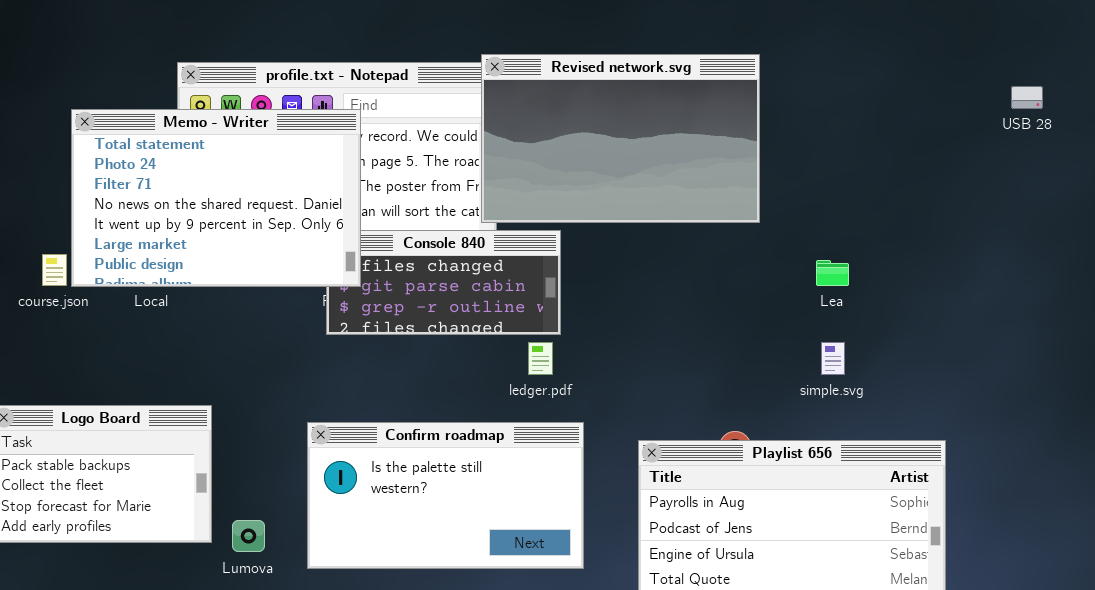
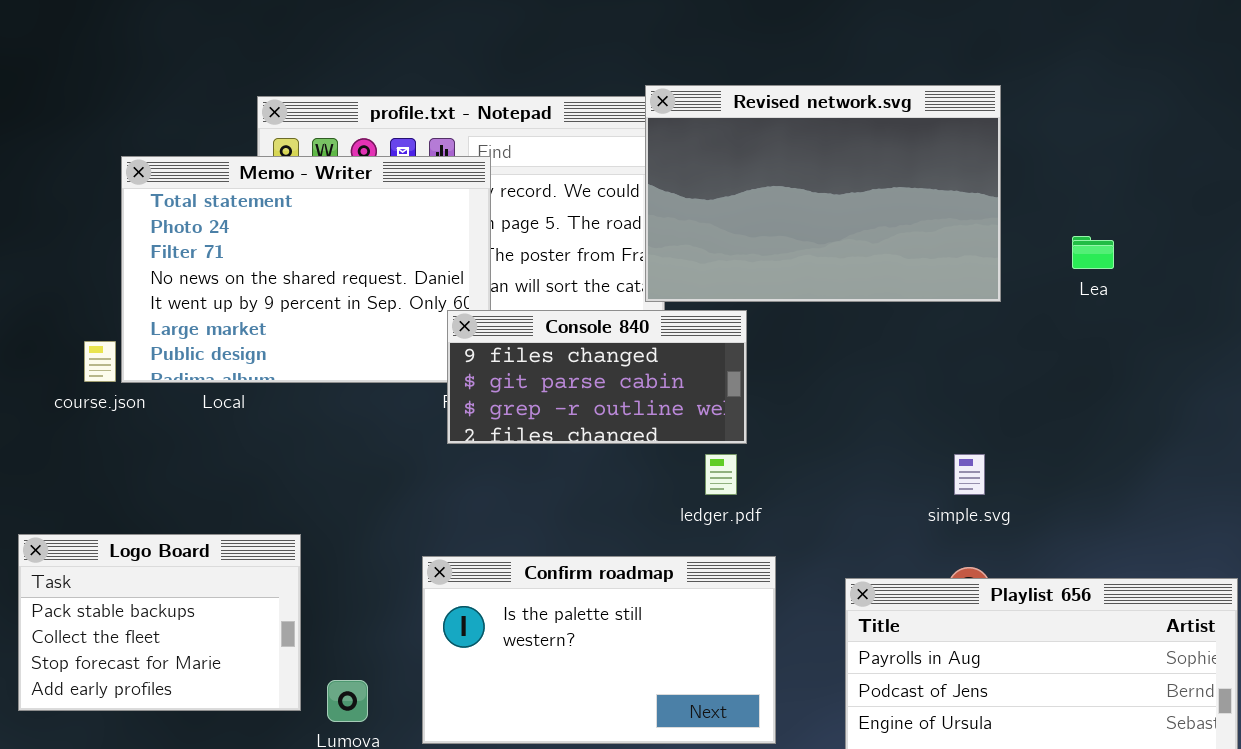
Console 840: [326,230,561,335] -> [447,310,747,444], raised
Lea: [816,260,849,286] -> [1072,236,1114,269], moved
simple.svg: [821,342,845,375] -> [954,454,985,495], moved

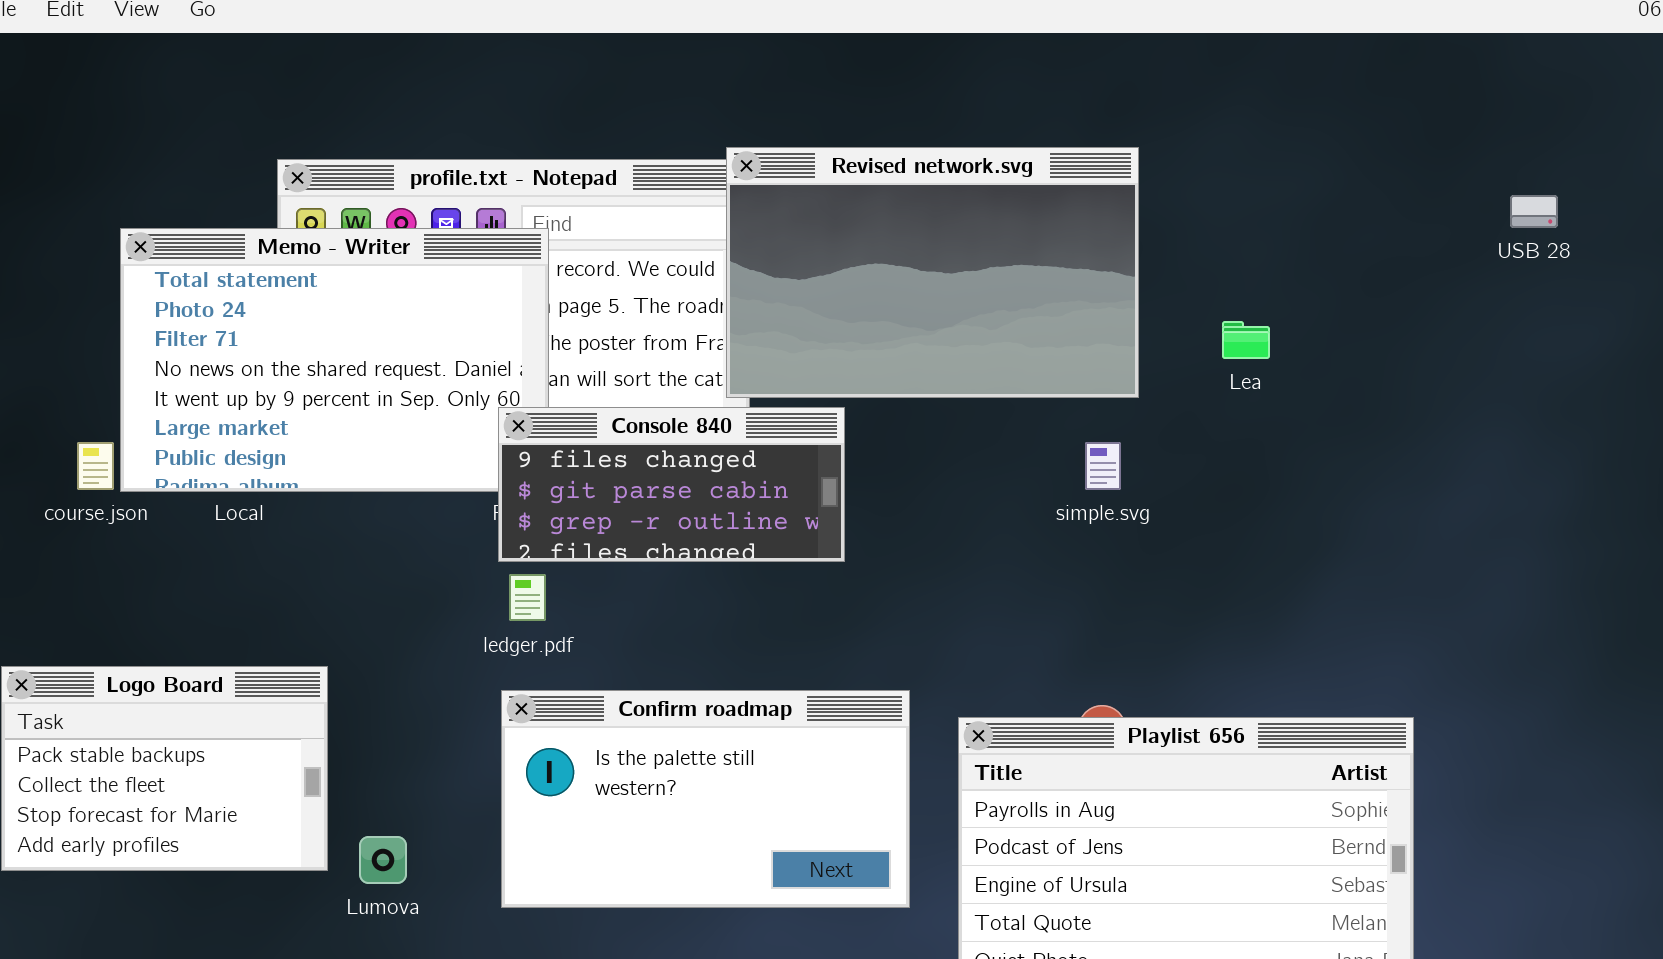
ledger.pdf: [705,454,737,495] -> [509,574,546,621], moved
simple.svg: [954,454,985,495] -> [1085,442,1121,490], moved
Confirm roadmap: [422,556,776,744] -> [501,690,910,908], moved

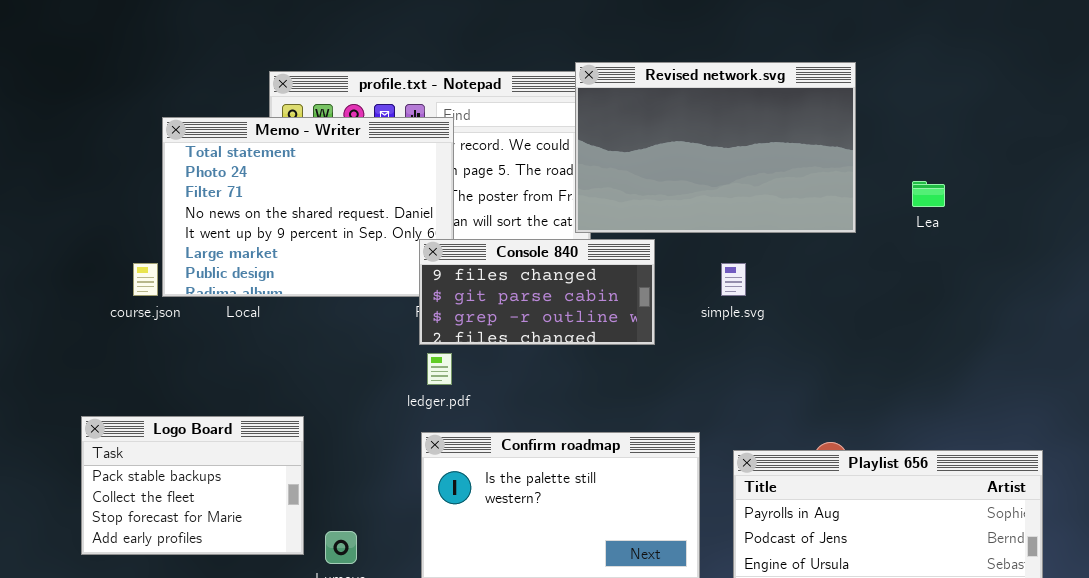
simple.svg: [1085,442,1121,490] -> [721,263,746,296], moved

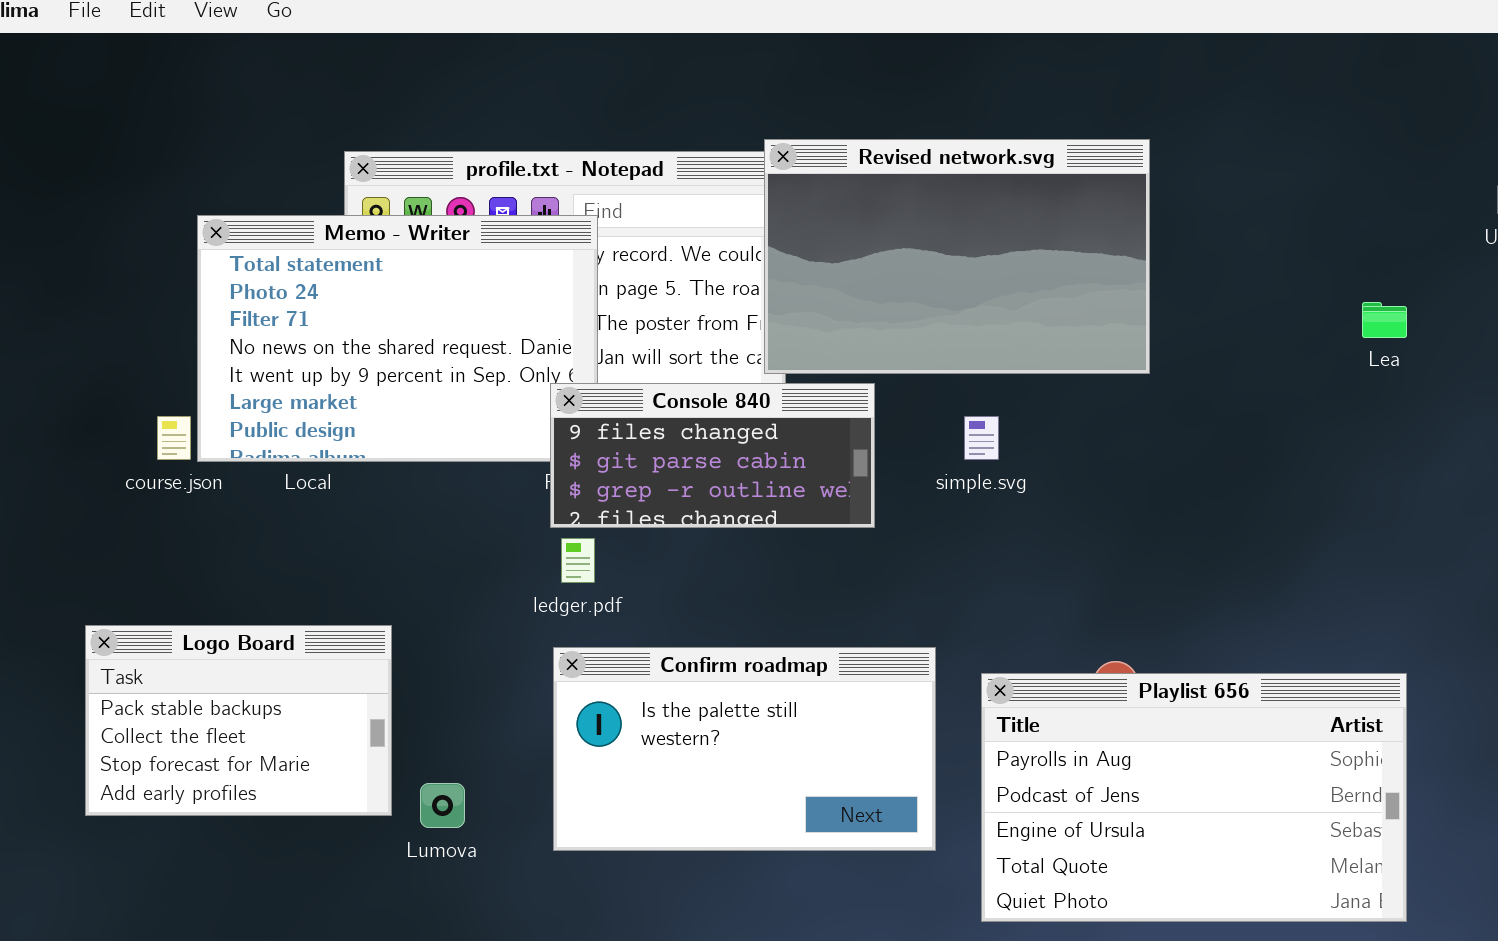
Lea: [912,181,945,207] -> [1362,302,1407,338], moved

